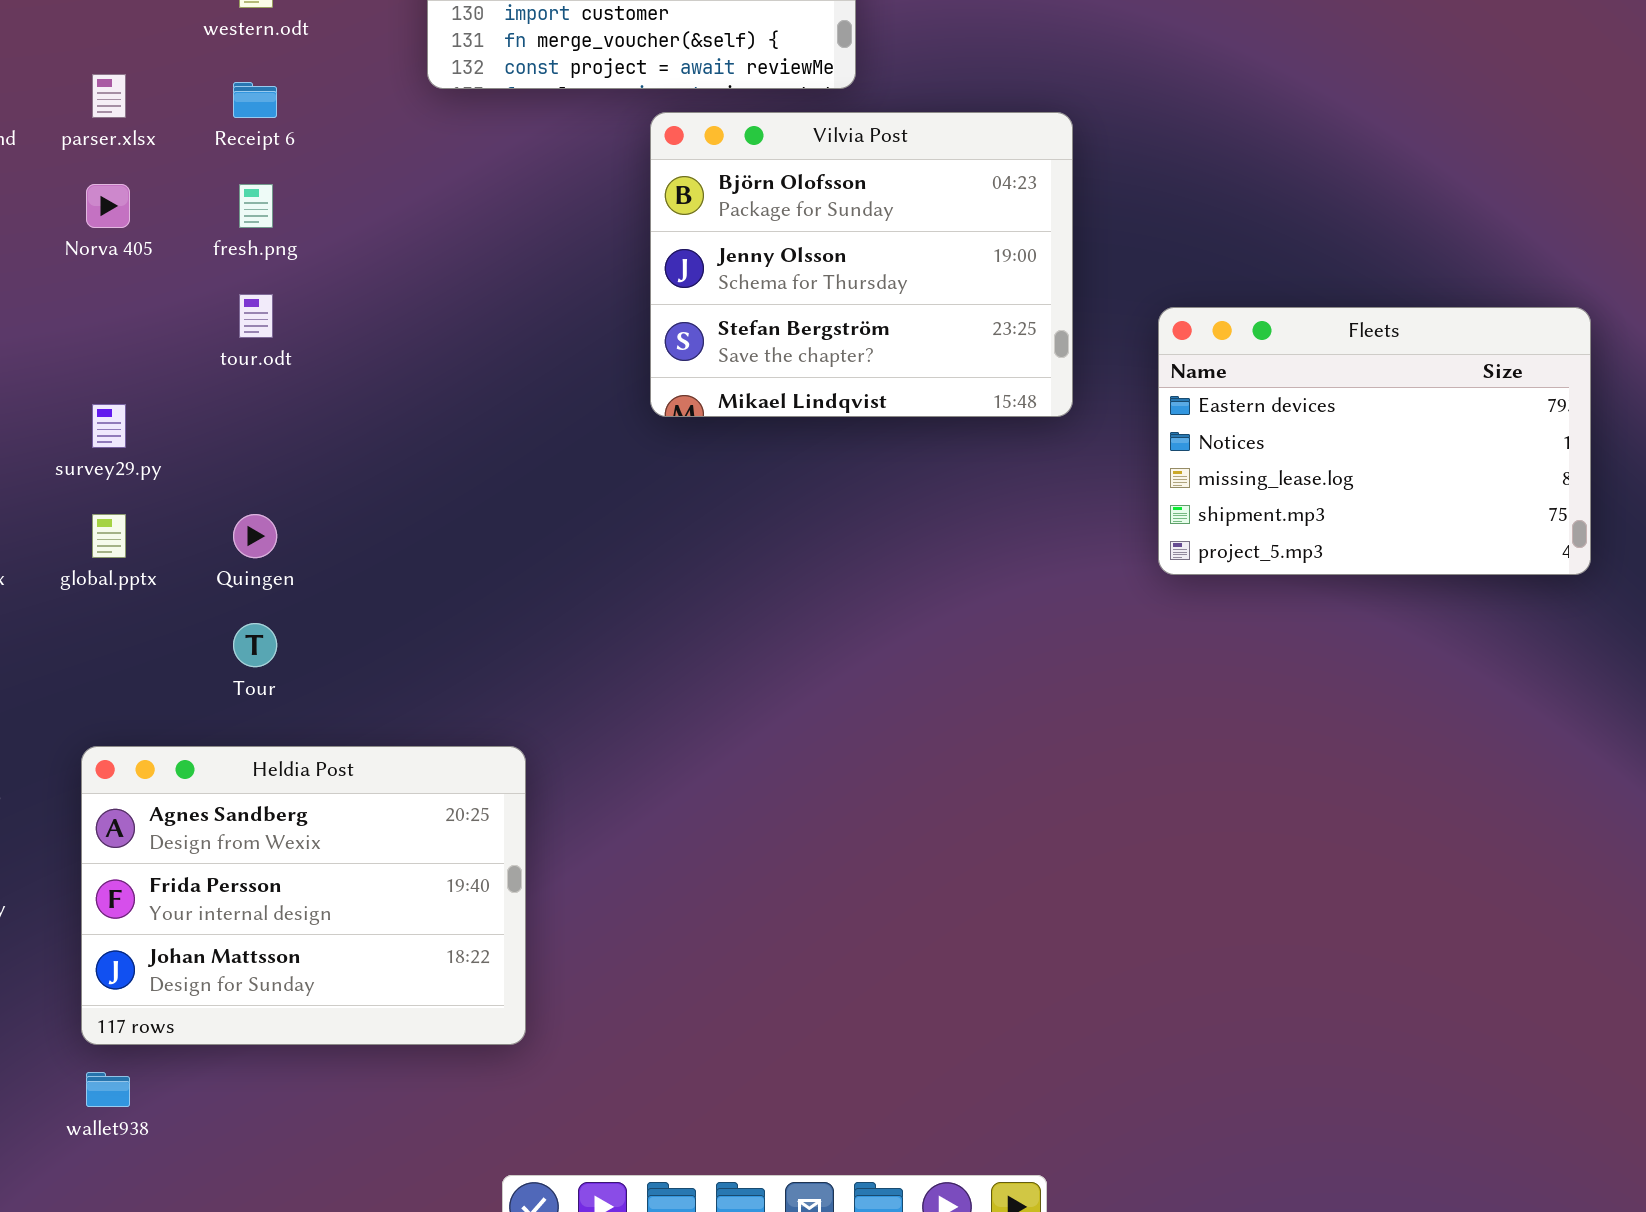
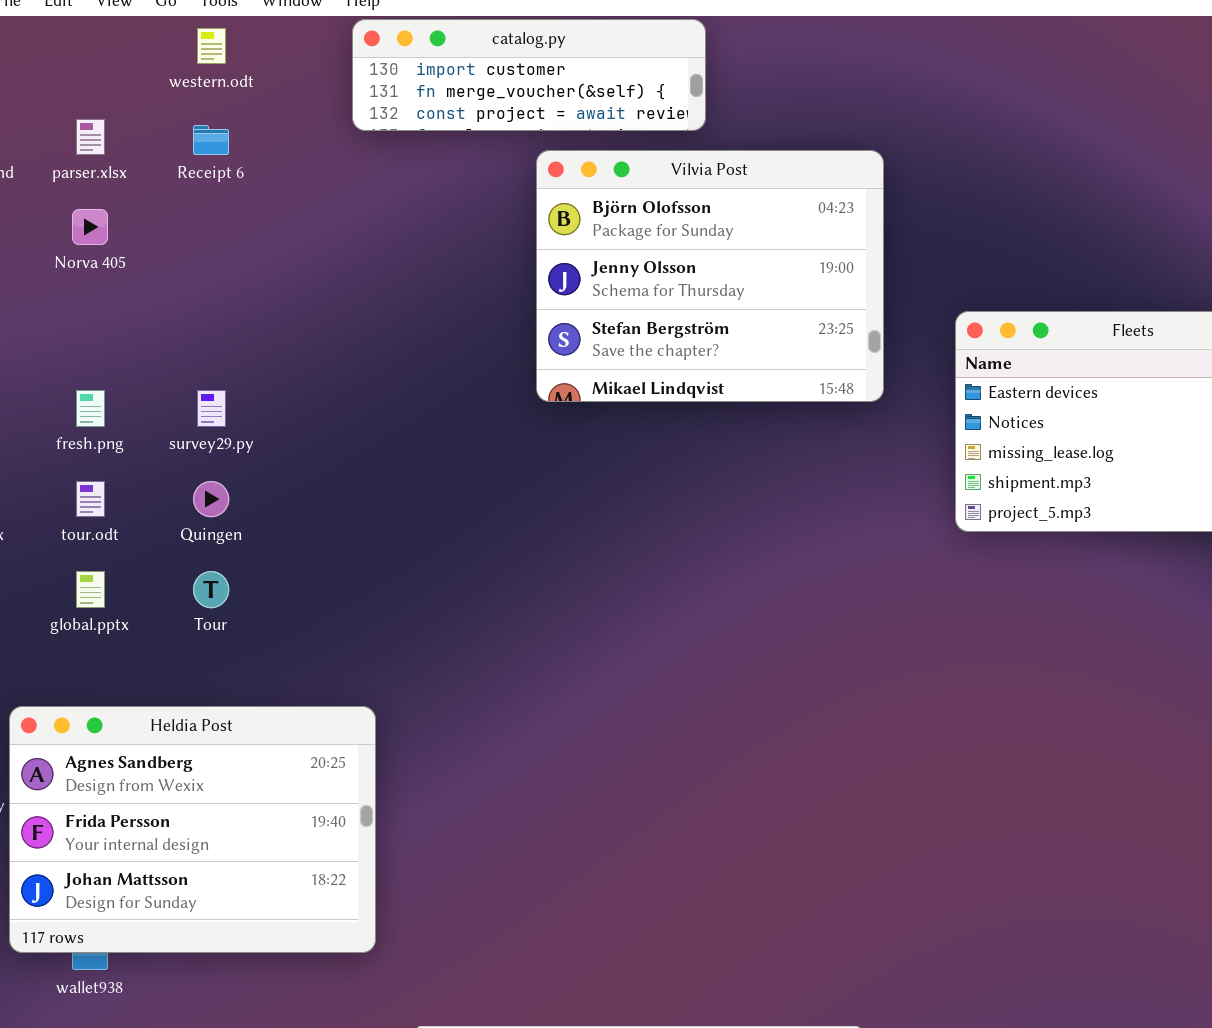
fresh.png: [239,184,273,228] -> [76,390,105,427], moved
tour.odt: [239,294,273,338] -> [76,481,105,517], moved
survey29.py: [92,404,126,448] -> [197,390,226,427], moved
global.pptx: [92,514,126,558] -> [76,571,105,608], moved
Heldia Post: [81,746,526,1045] -> [9,706,376,953], moved

